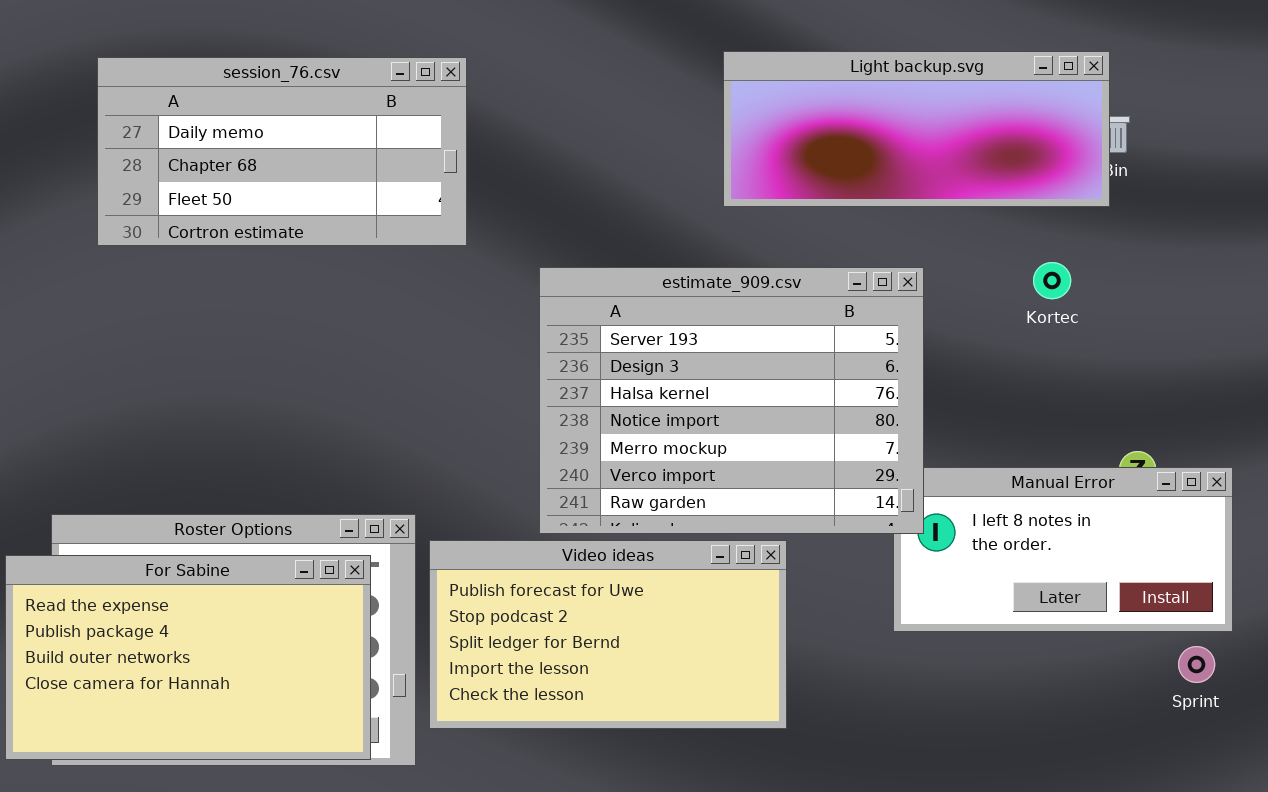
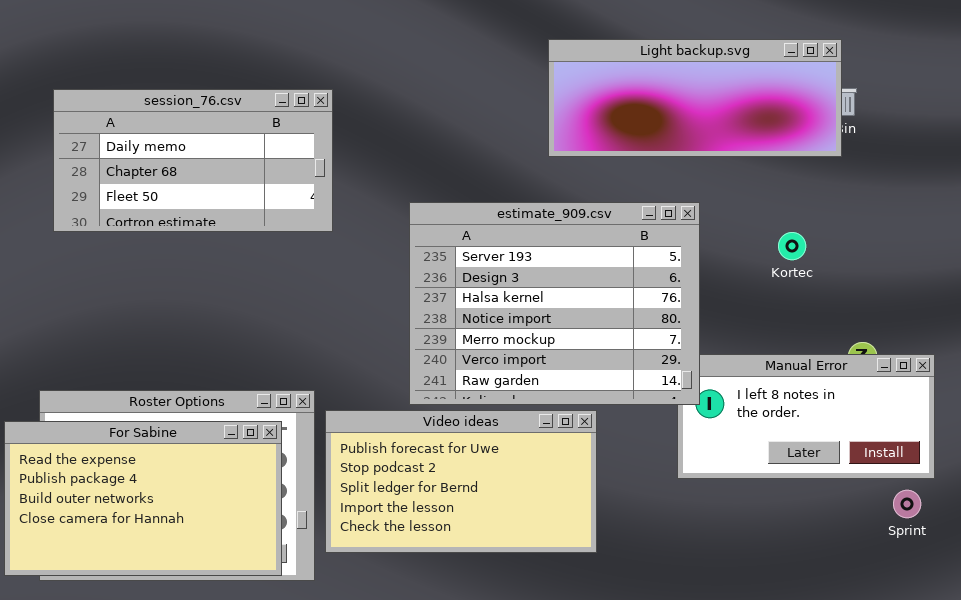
session_76.csv: [97,57,467,246] -> [53,89,333,232], moved
Kortec: [1033,262,1071,299] -> [778,232,806,260], moved

